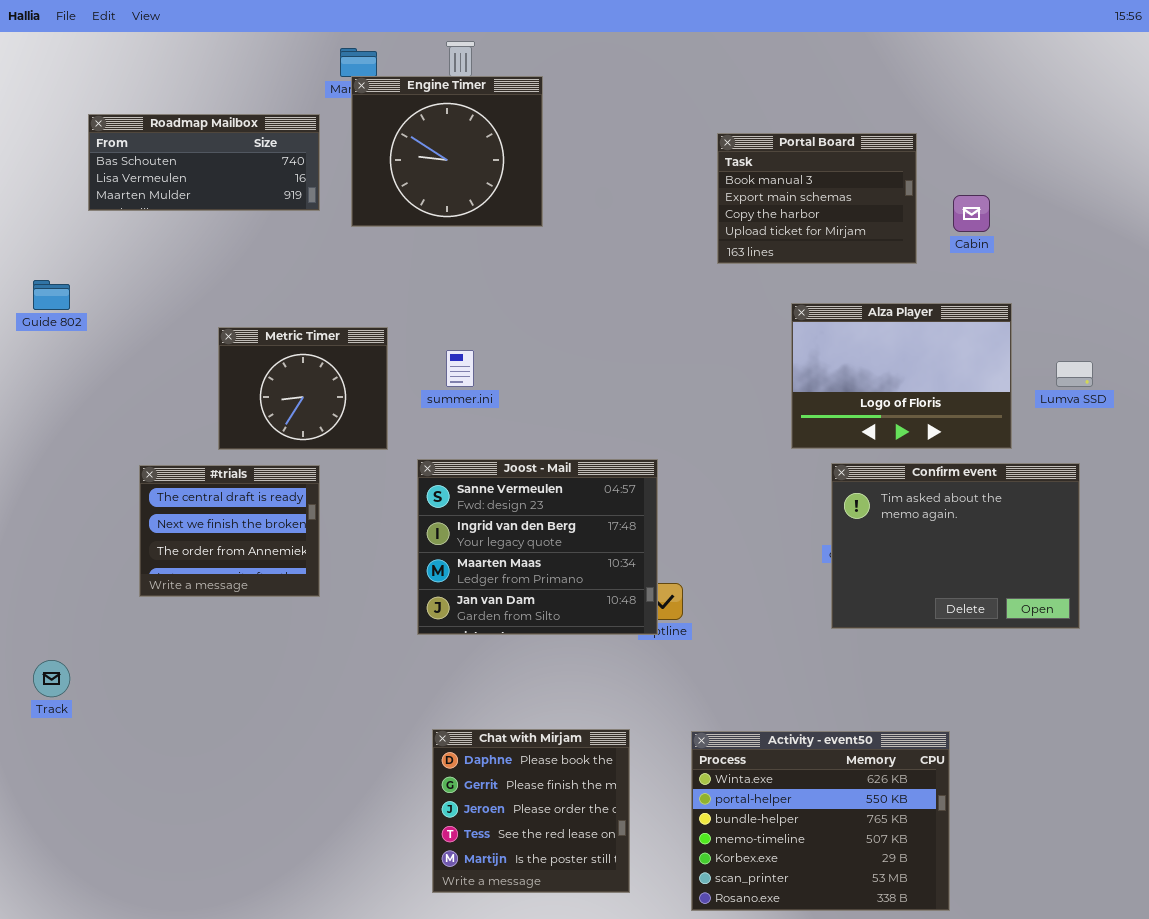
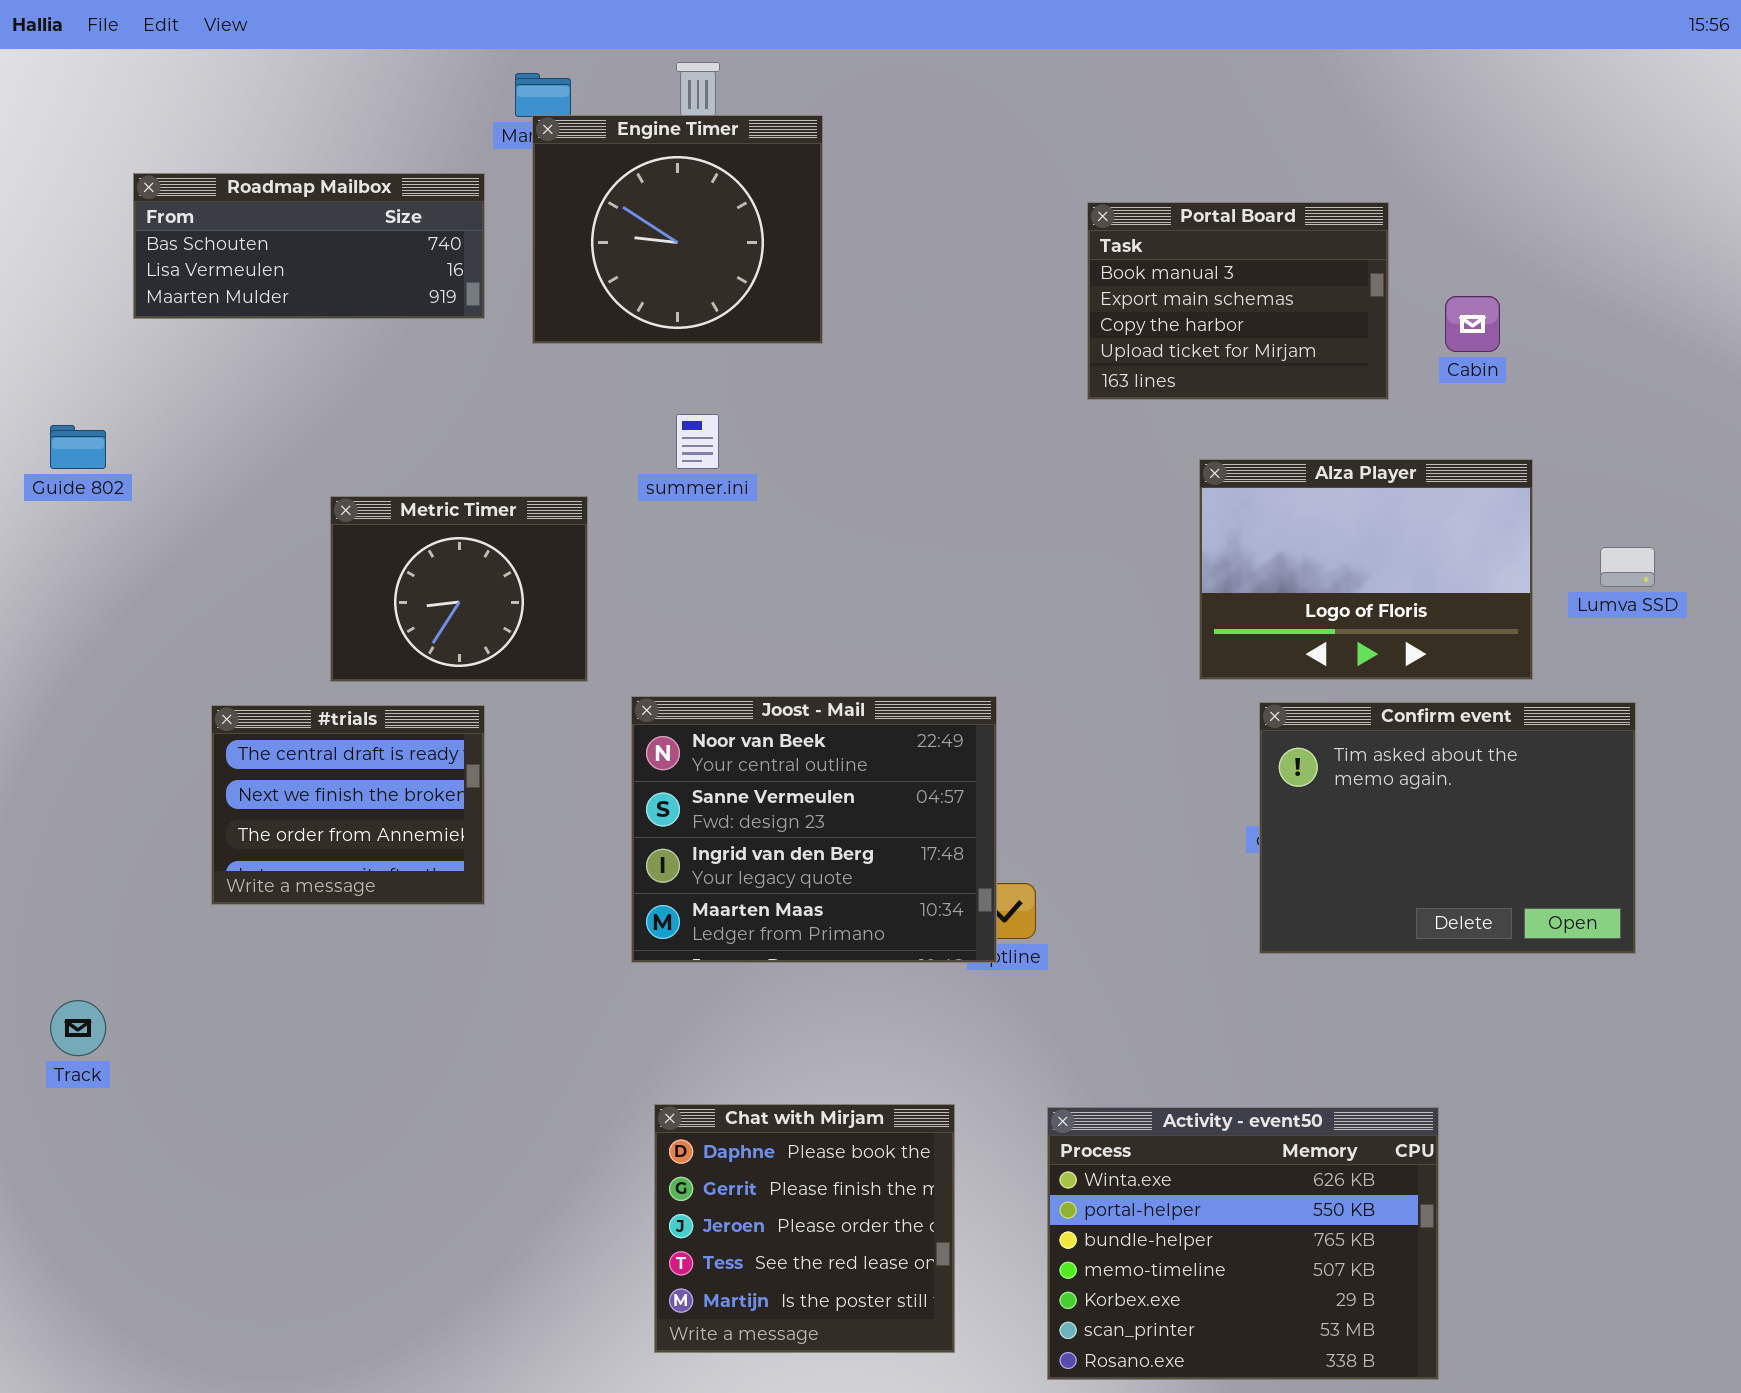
summer.ini: [446,350,474,387] -> [676,414,719,469], moved
Joost - Mail: [417,459,658,635] -> [631,696,997,963], scrolled up 1 row

